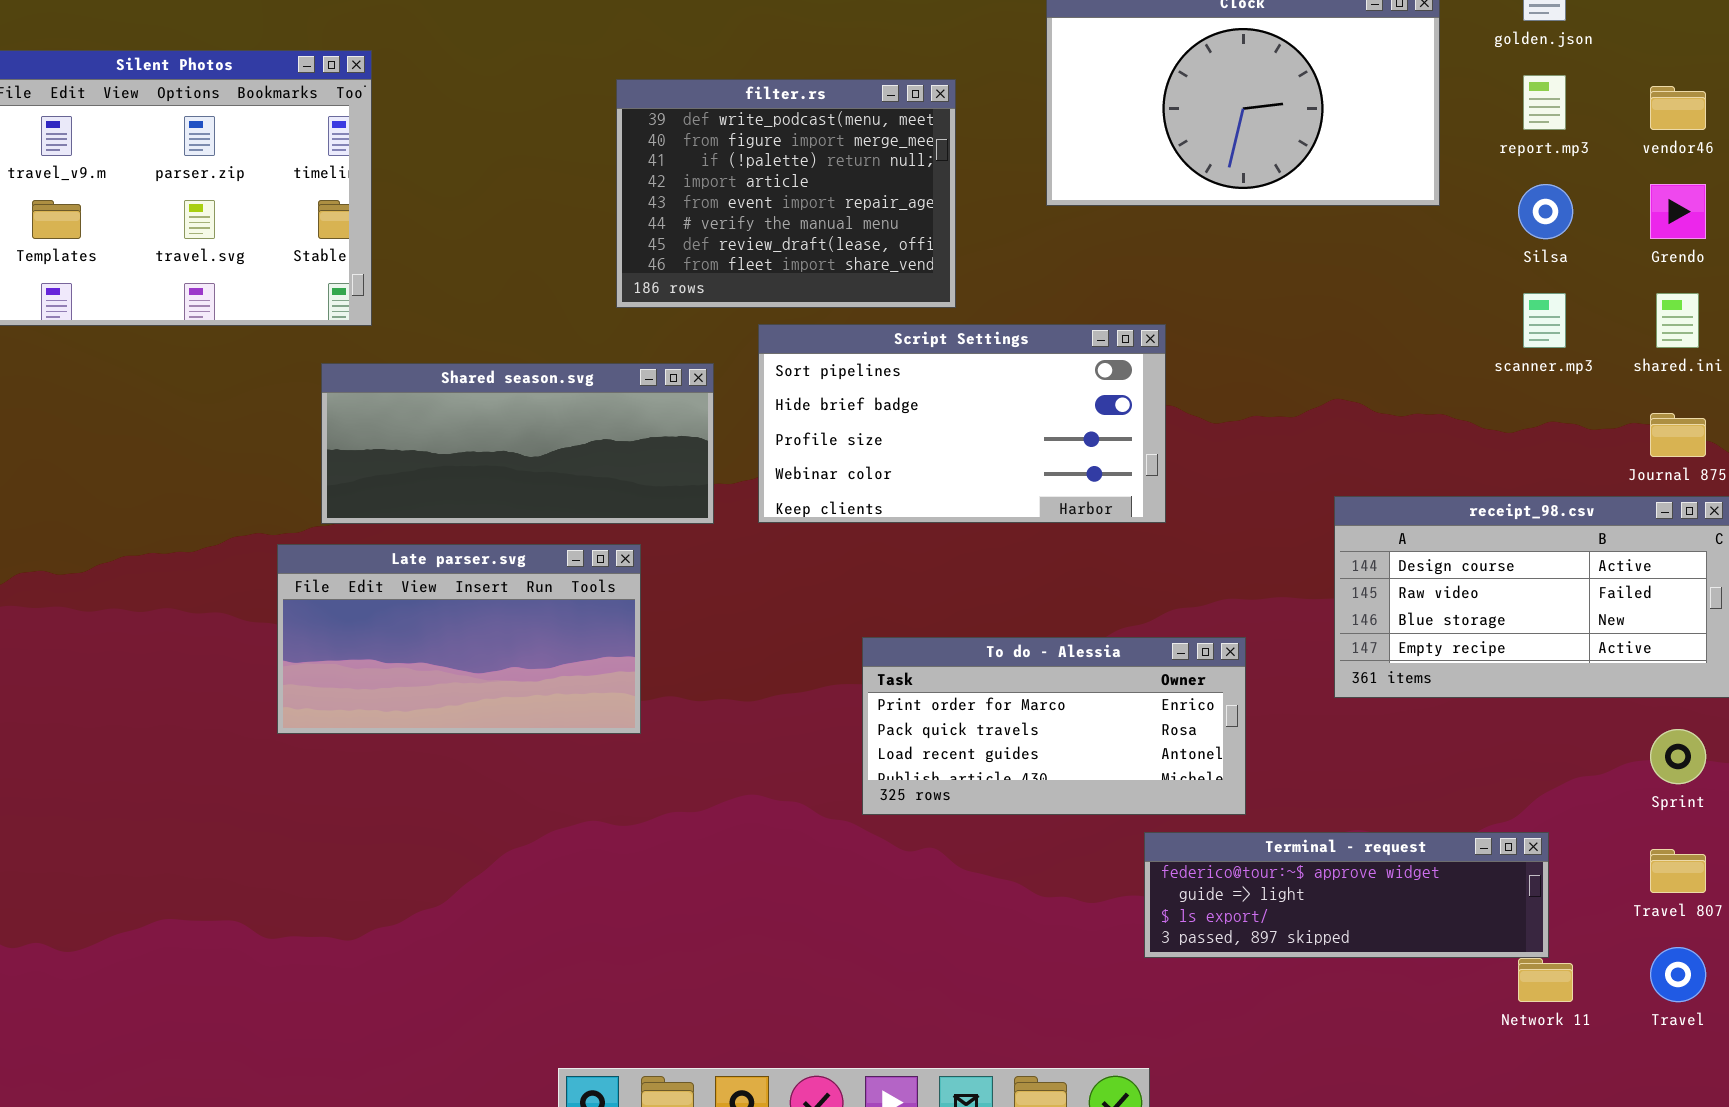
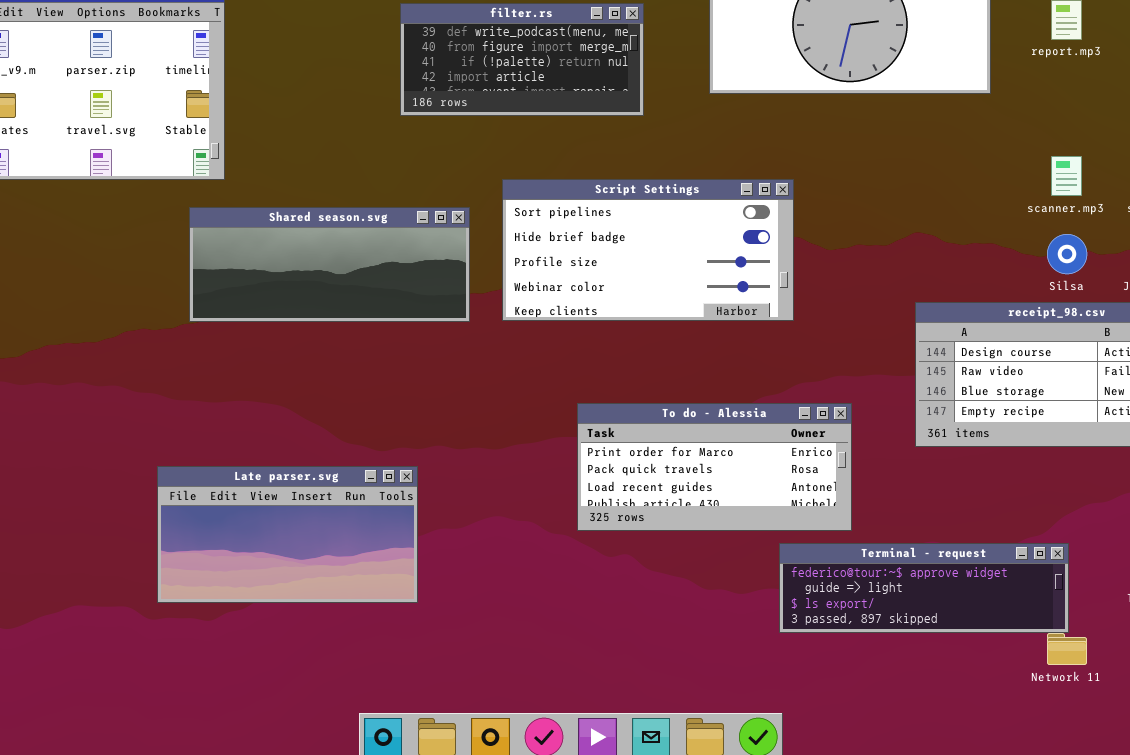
filter.rs: [616,79,956,308] -> [400,3,644,116], resized
Silsa: [1518,184,1573,239] -> [1047,234,1087,274], moved
Late parser.svg: [277,544,641,734] -> [157,466,418,603], moved

